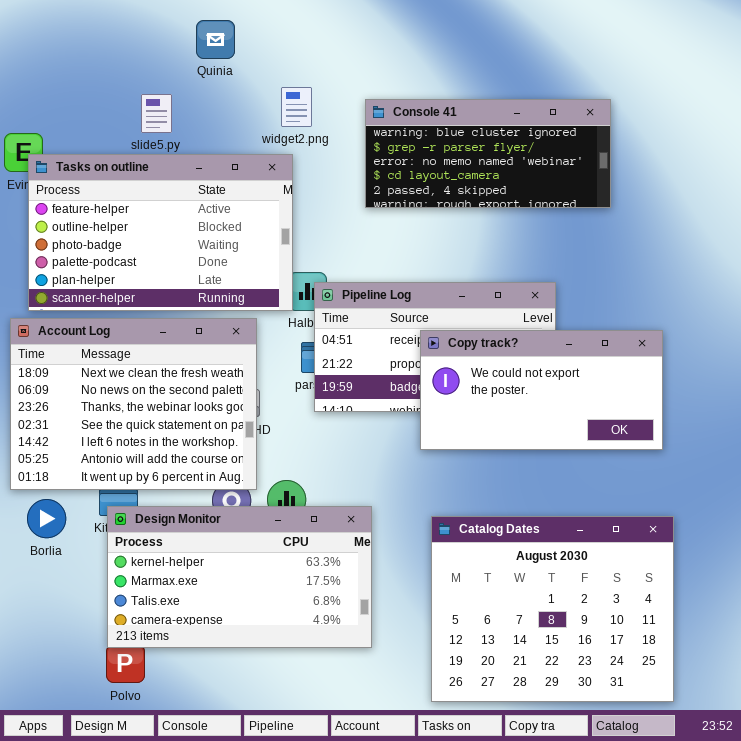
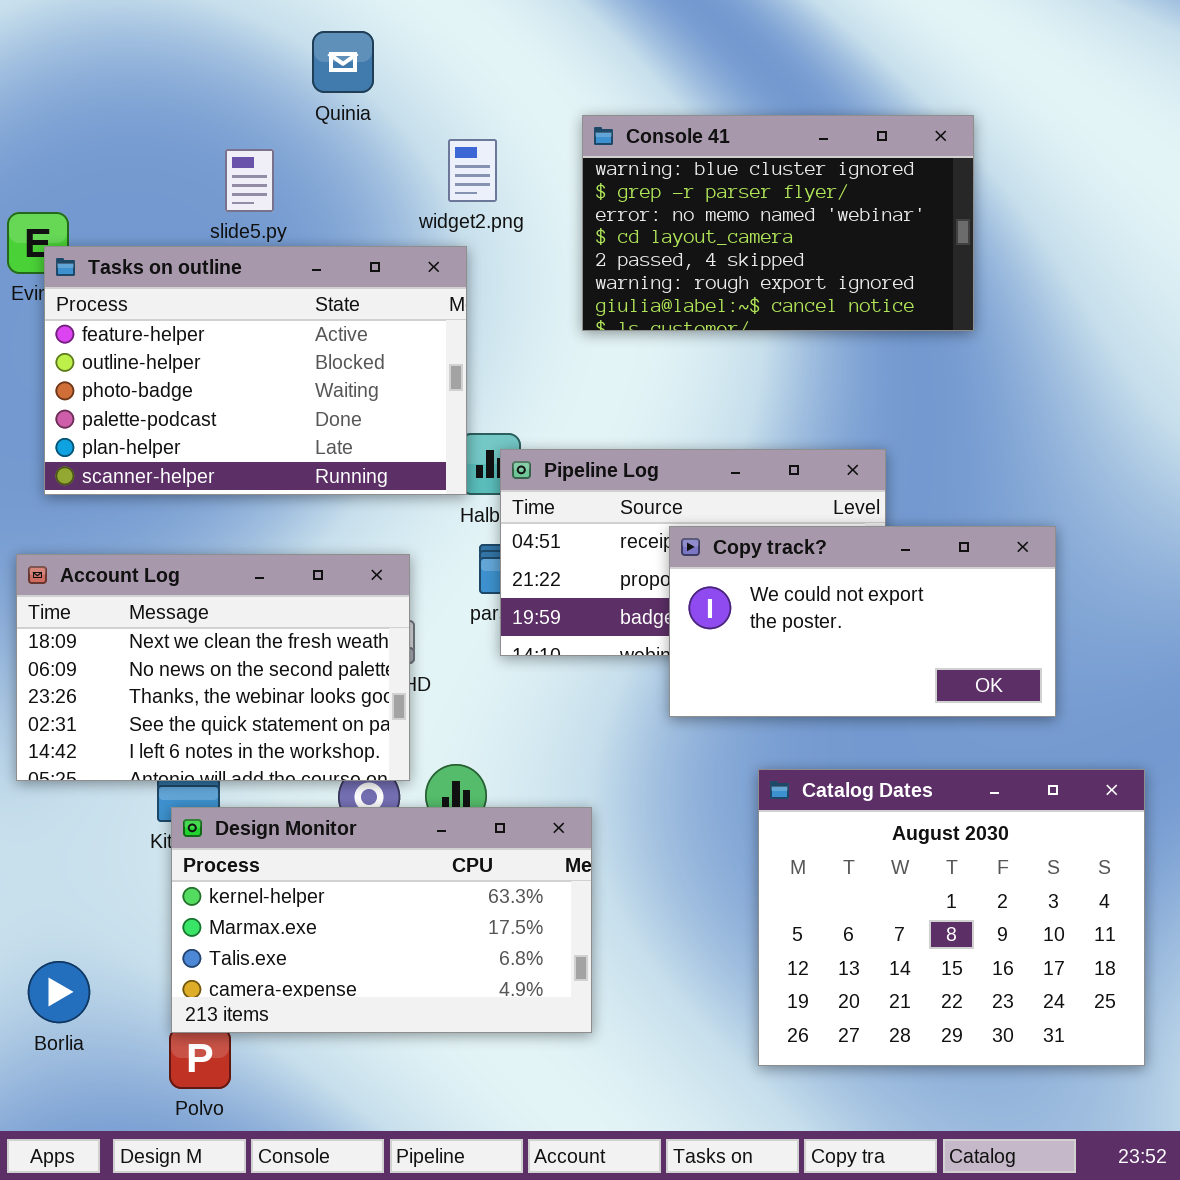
Console 41: [365,99,611,208] -> [582,115,974,331], resized
Account Log: [10,318,257,490] -> [16,554,410,781], resized
Borlia: [27,499,66,538] -> [28,961,90,1023], moved
Catalog Dates: [431,516,674,702] -> [758,769,1145,1066], moved

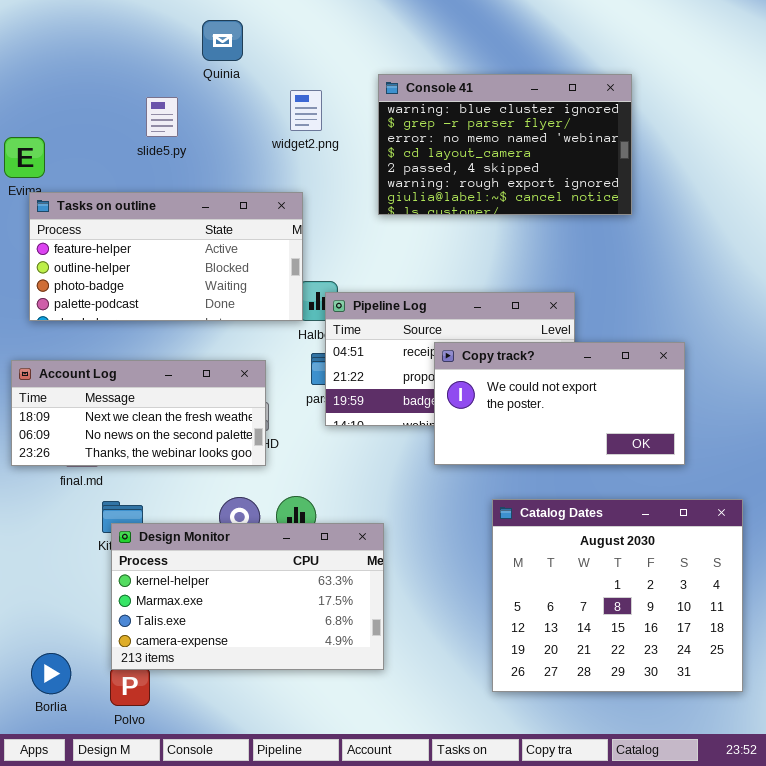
Tasks on outline: [44,246,467,495] -> [29,192,303,321], resized
Account Log: [16,554,410,781] -> [11,360,266,466], resized
Borlia: [28,961,90,1023] -> [31,653,71,694], moved

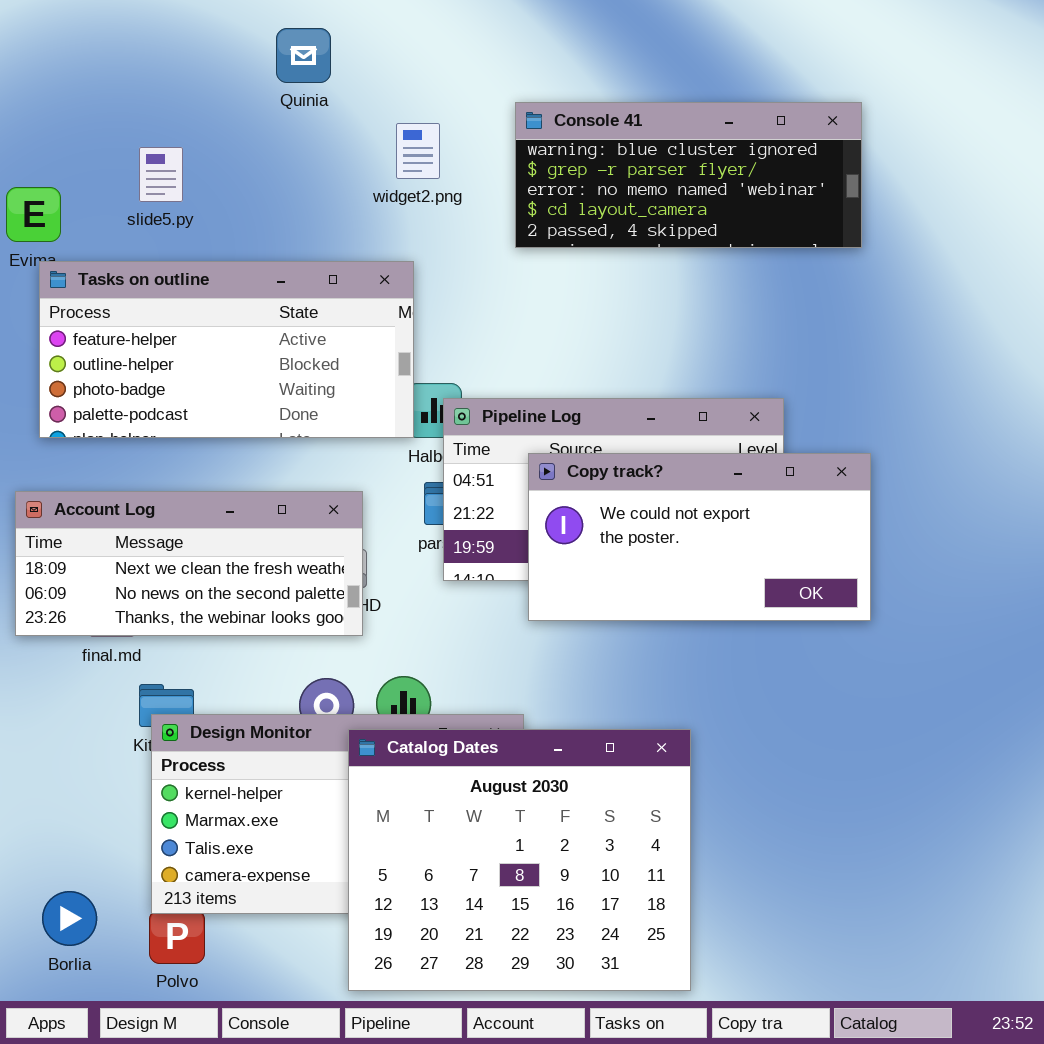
Console 41: [378,74,632,215] -> [515,102,862,248], resized
slide5.py: [146,97,178,137] -> [139,147,183,202], moved
Copy track?: [434,342,685,465] -> [528,453,871,621], moved
Catalog Dates: [492,499,743,692] -> [348,729,691,991], moved

